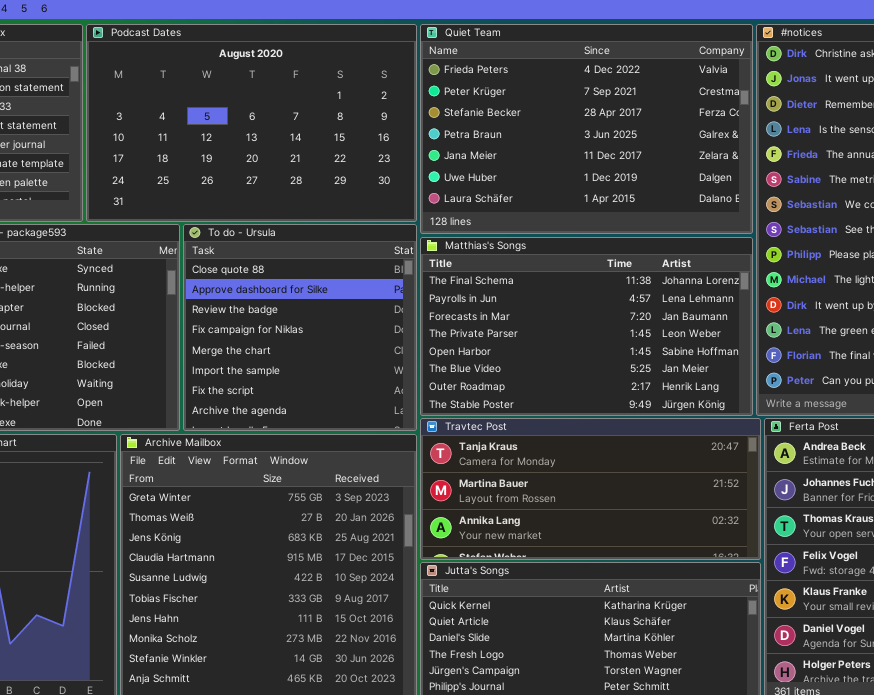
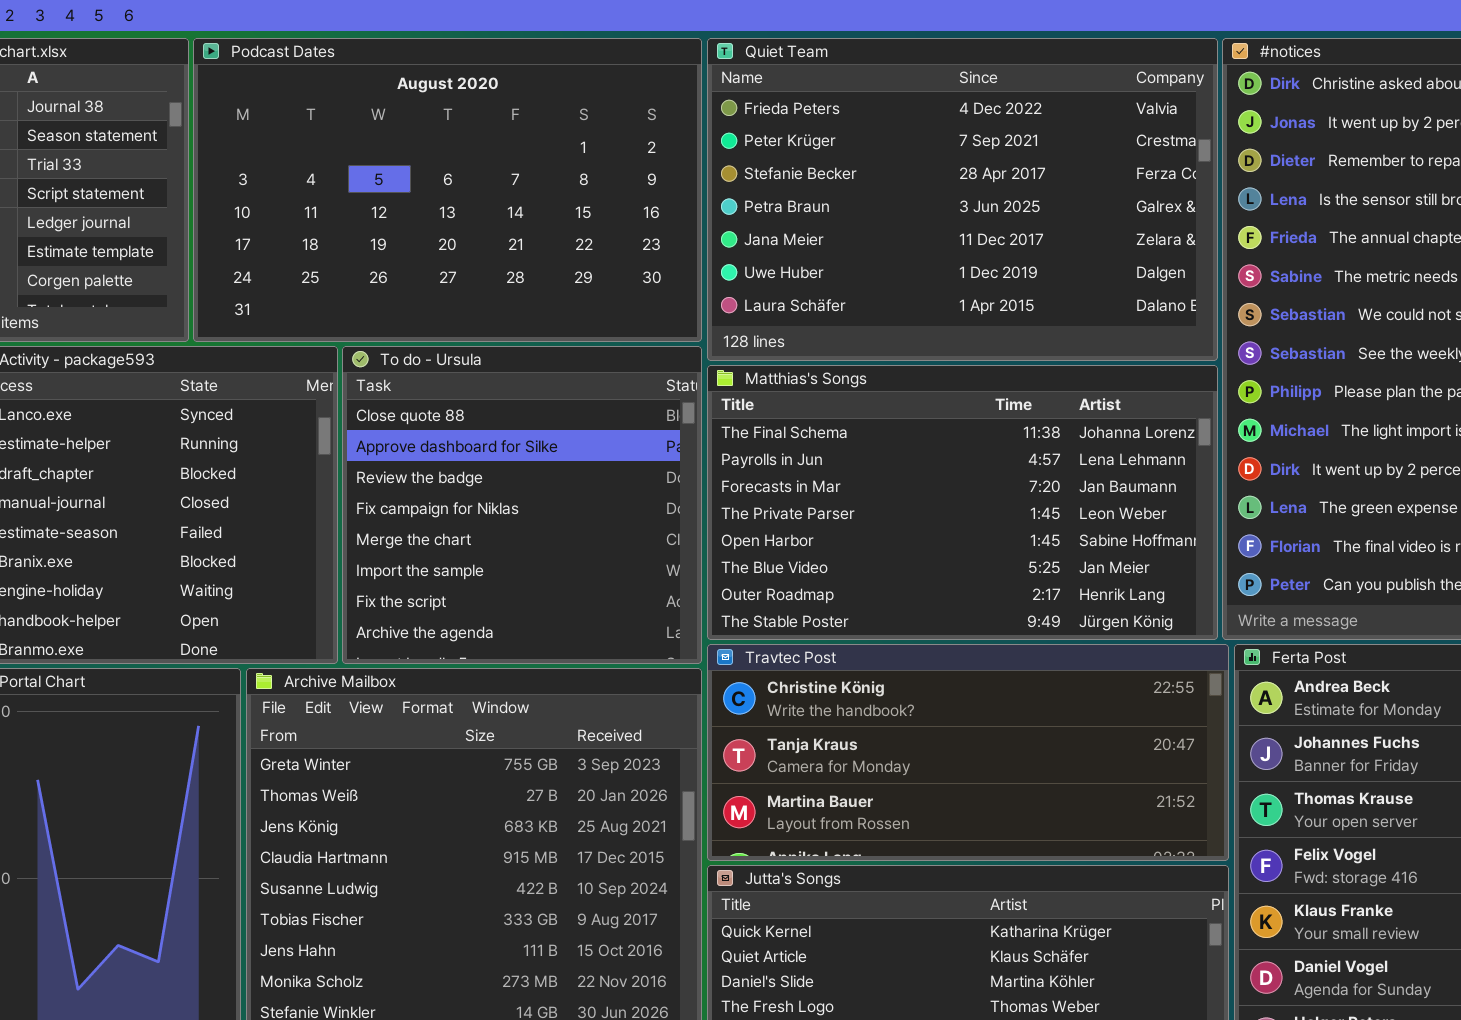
Travtec Post: [420,418,761,560] -> [707,644,1229,861], scrolled up 1 row

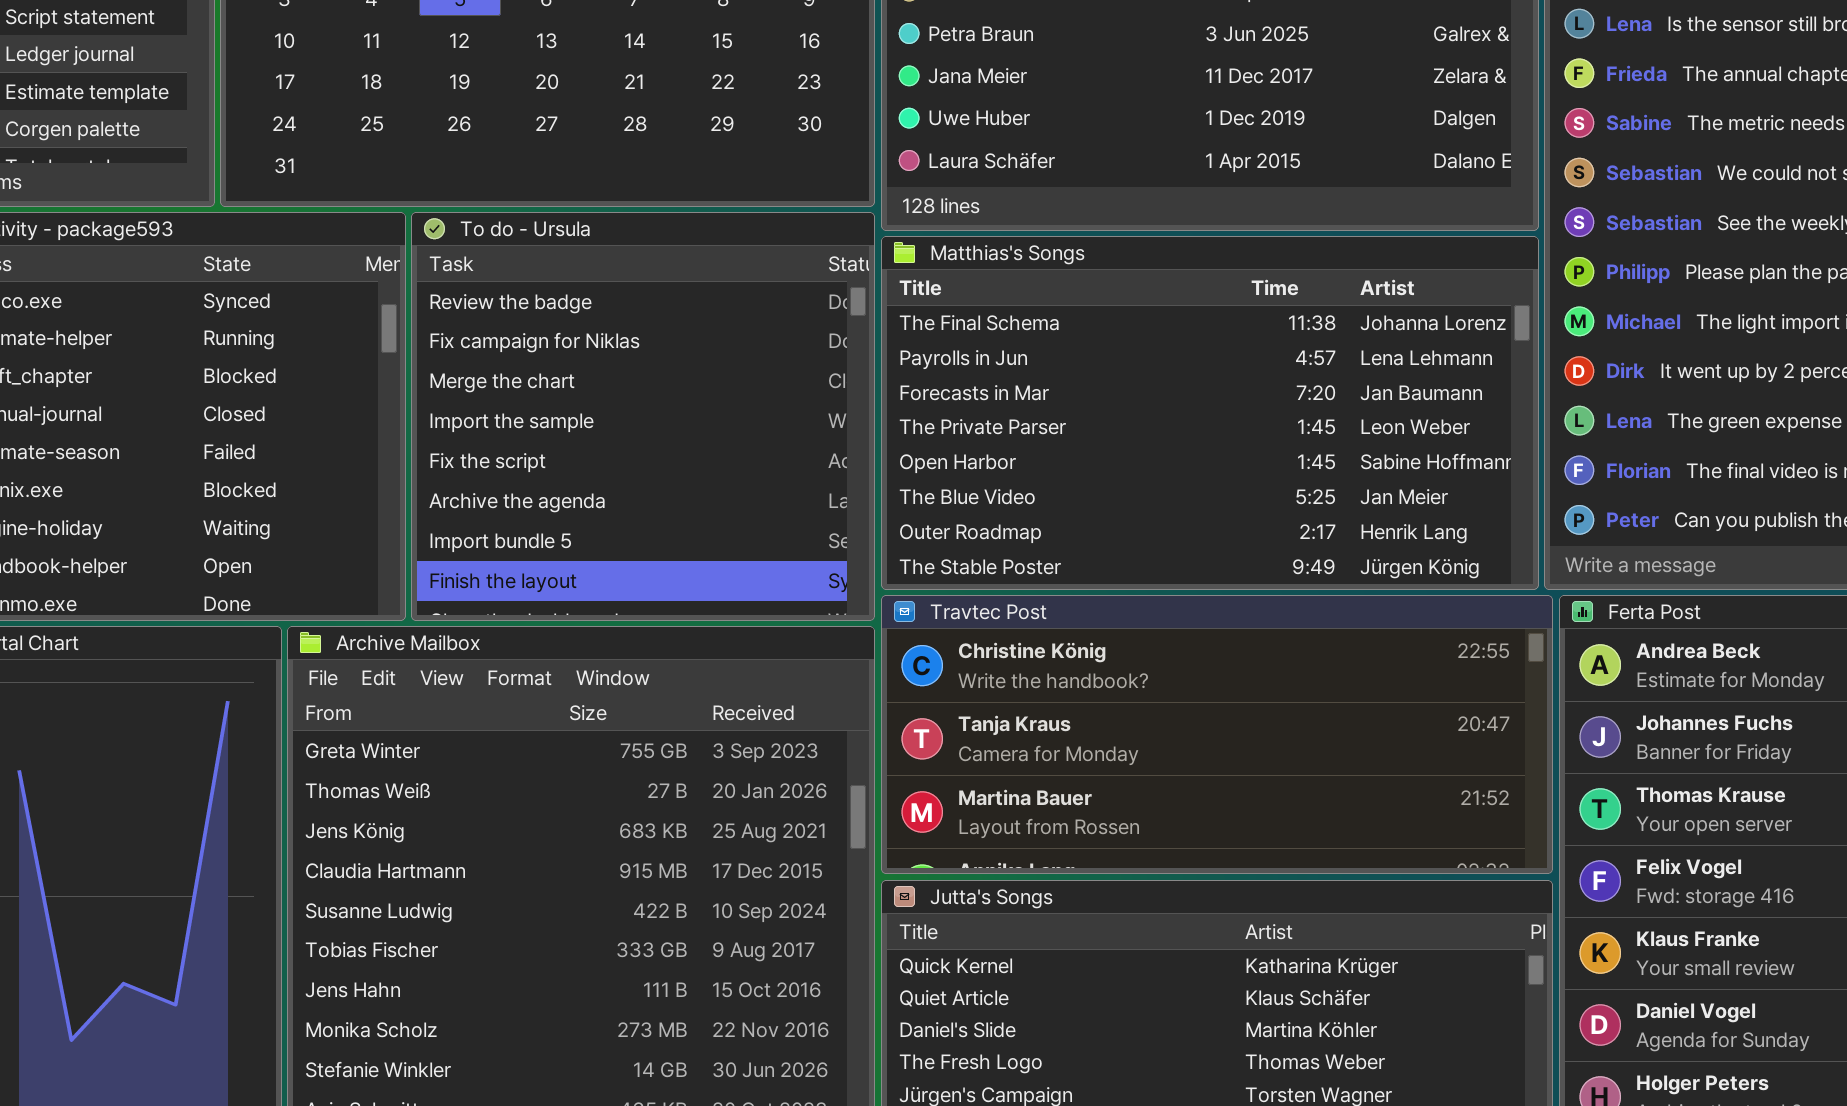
To do - Ursula: [342,346,702,664] -> [411,212,875,621], scrolled down 2 rows

